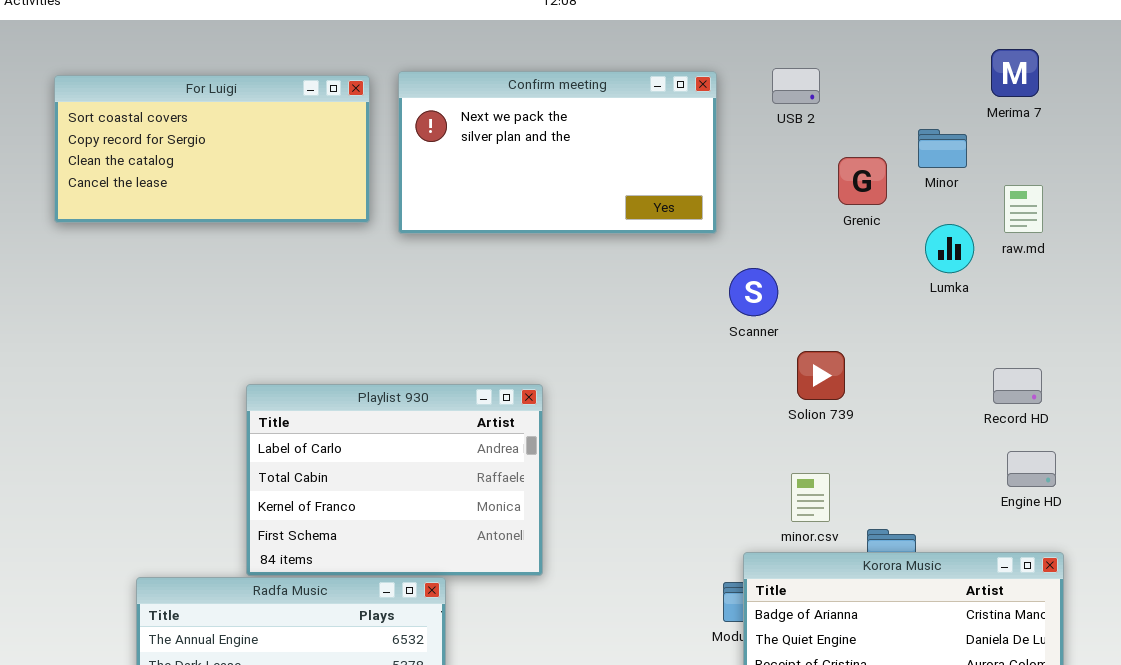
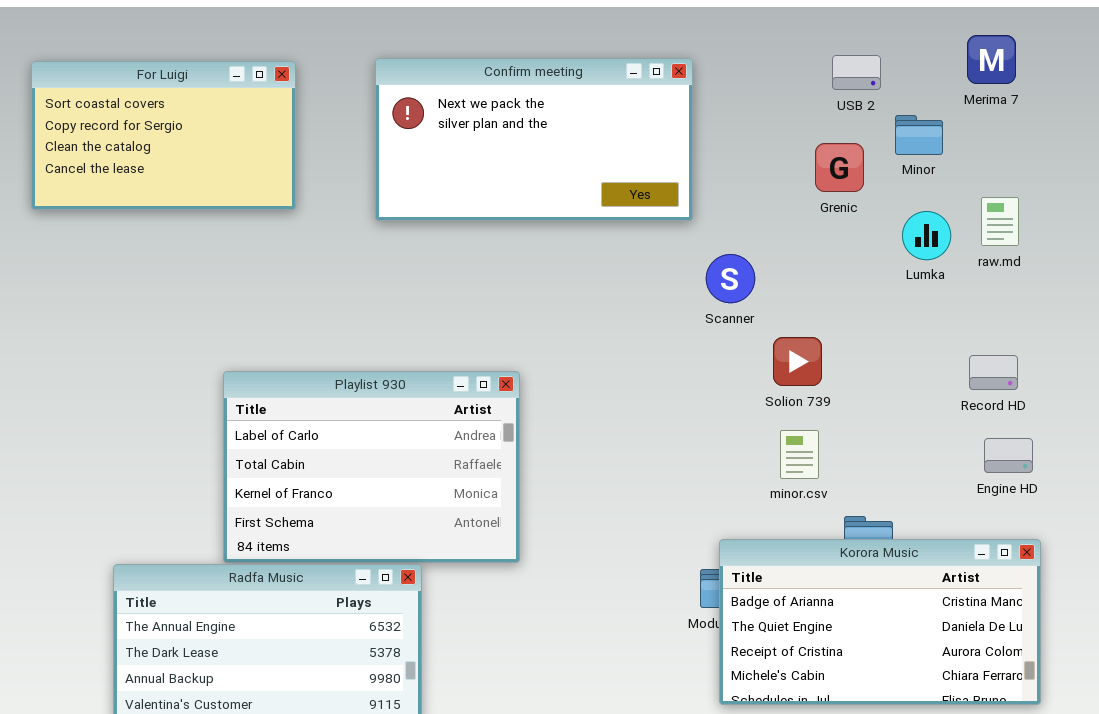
USB 2: [772,68,820,104] -> [832,55,881,90], moved
For Luigi: [54,75,370,223] -> [31,61,296,210], resized
raw.md: [1004,185,1043,233] -> [981,197,1019,246], moved
minor.csv: [791,473,830,522] -> [780,430,819,479], moved

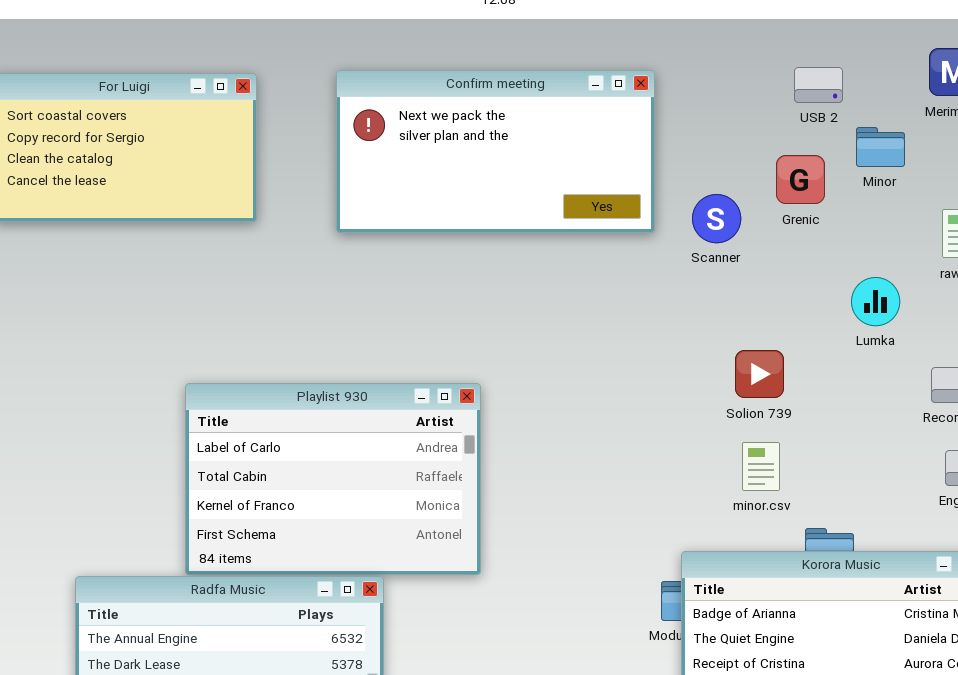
Lumka: [902,211,951,260] -> [851,277,900,326], moved
Scanner: [706,254,755,303] -> [692,194,741,243], moved

